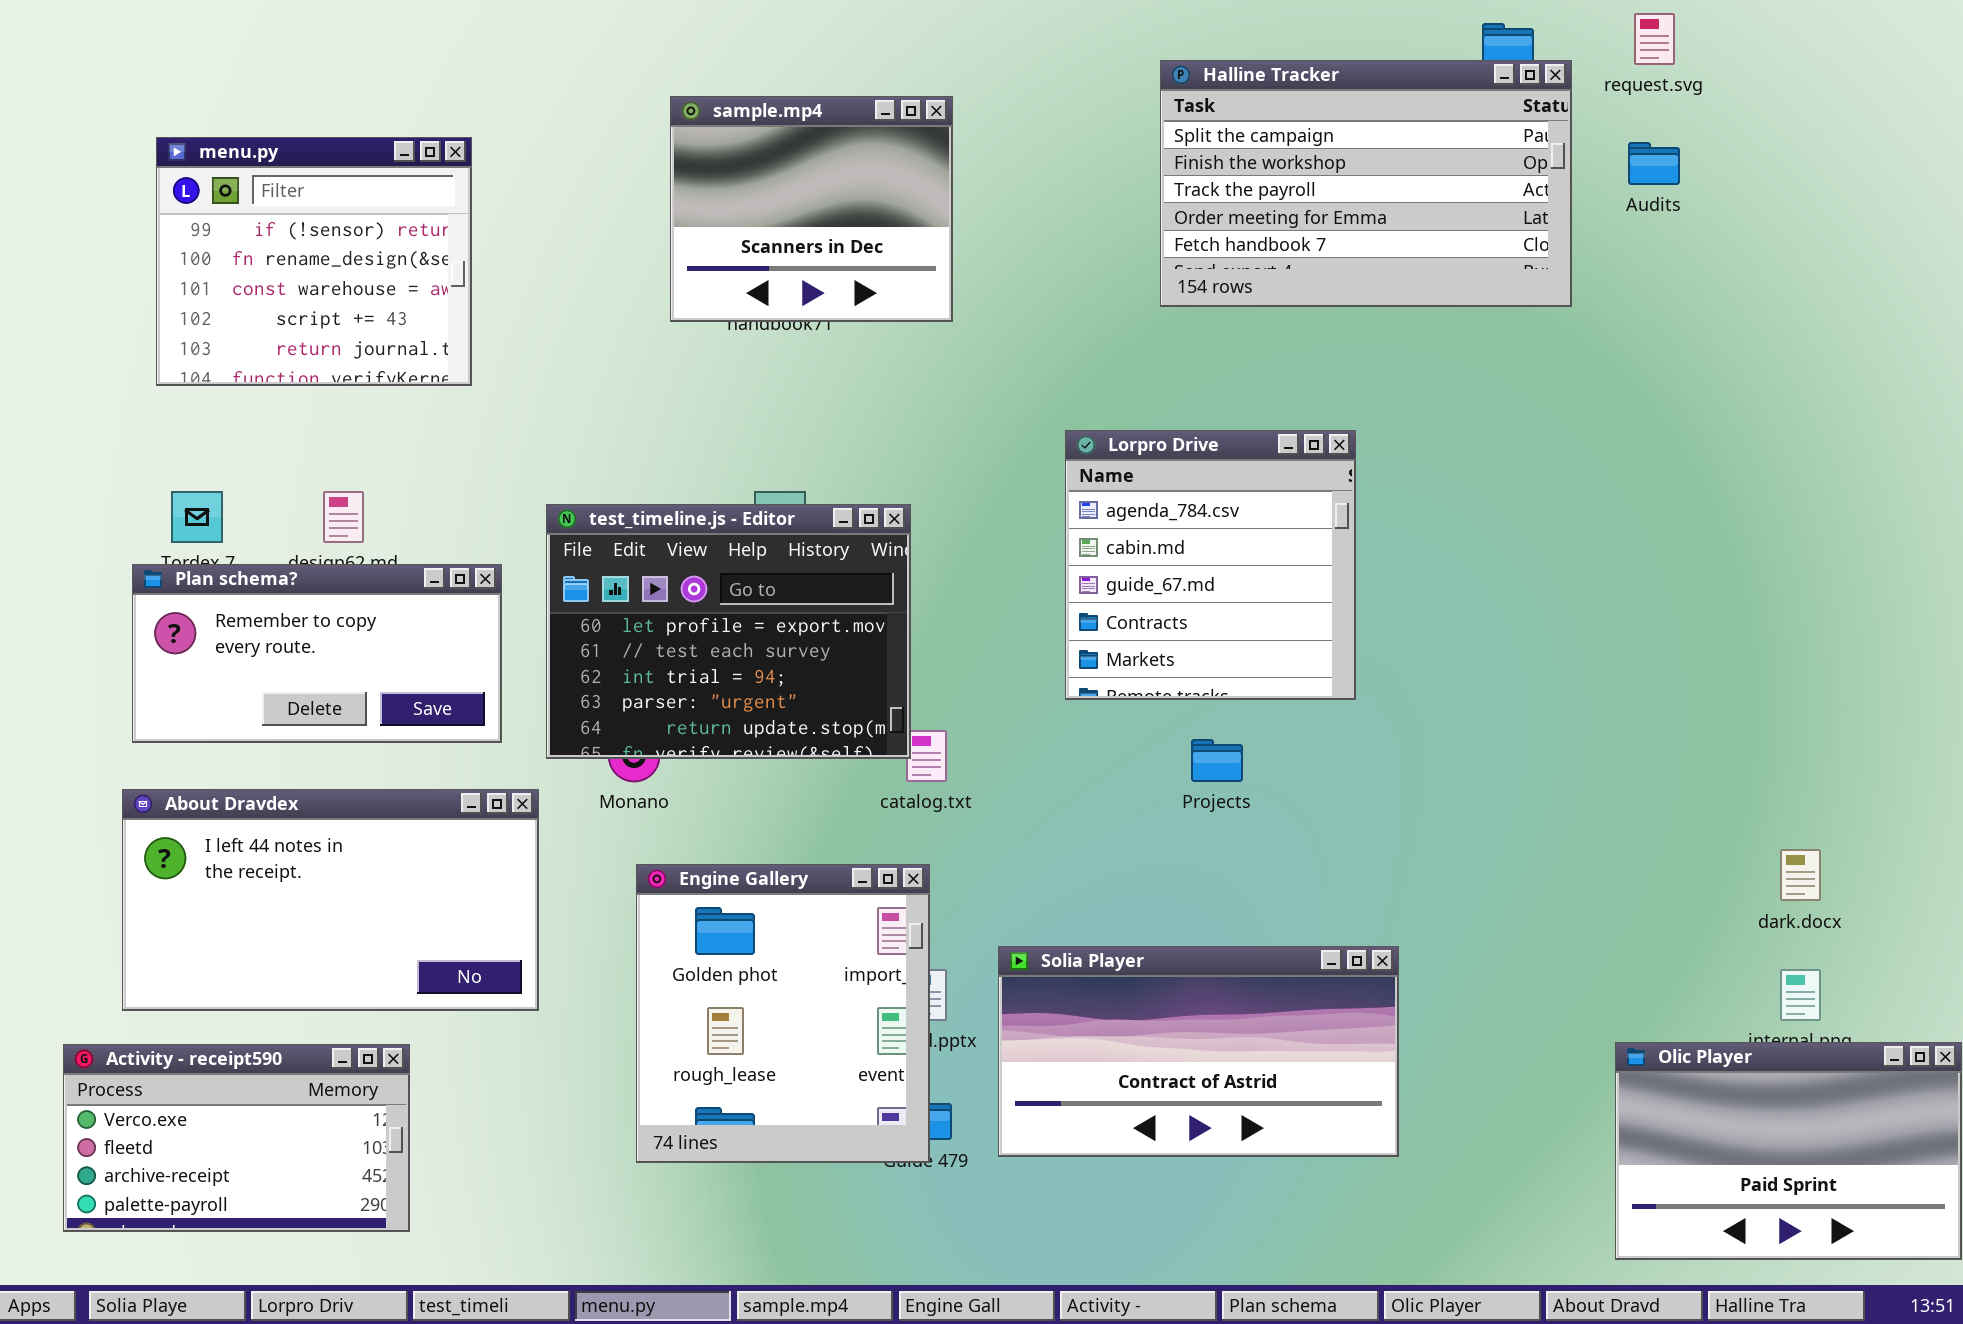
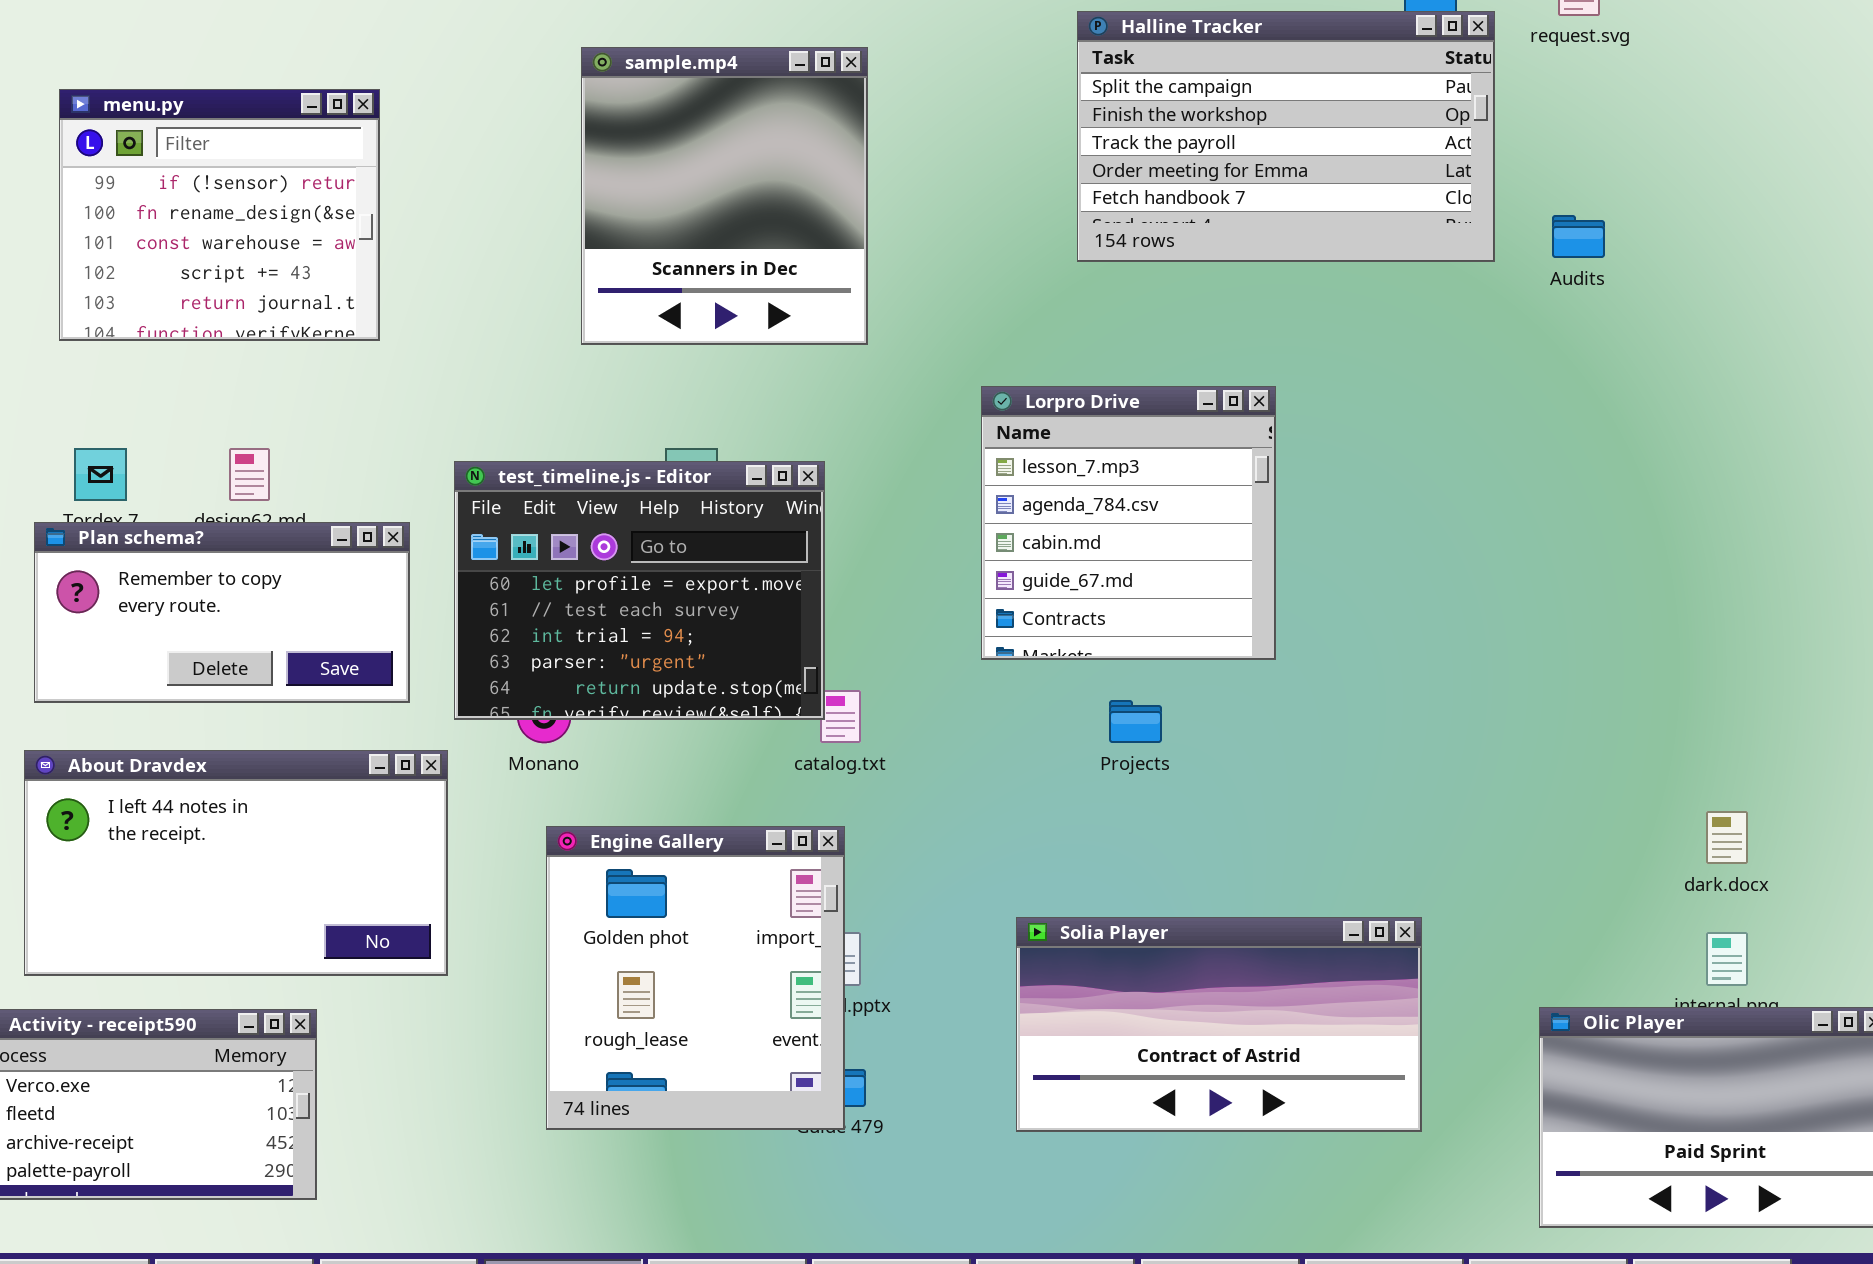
sample.mp4: [670,96,953,322] -> [581,47,868,345], resized
Audits: [1628,142,1680,185] -> [1552,215,1605,258], moved
Lorpro Drive: [1065,430,1356,700] -> [981,386,1276,660], scrolled up 1 row
Solia Player: [998,946,1399,1157] -> [1016,917,1422,1132], moved

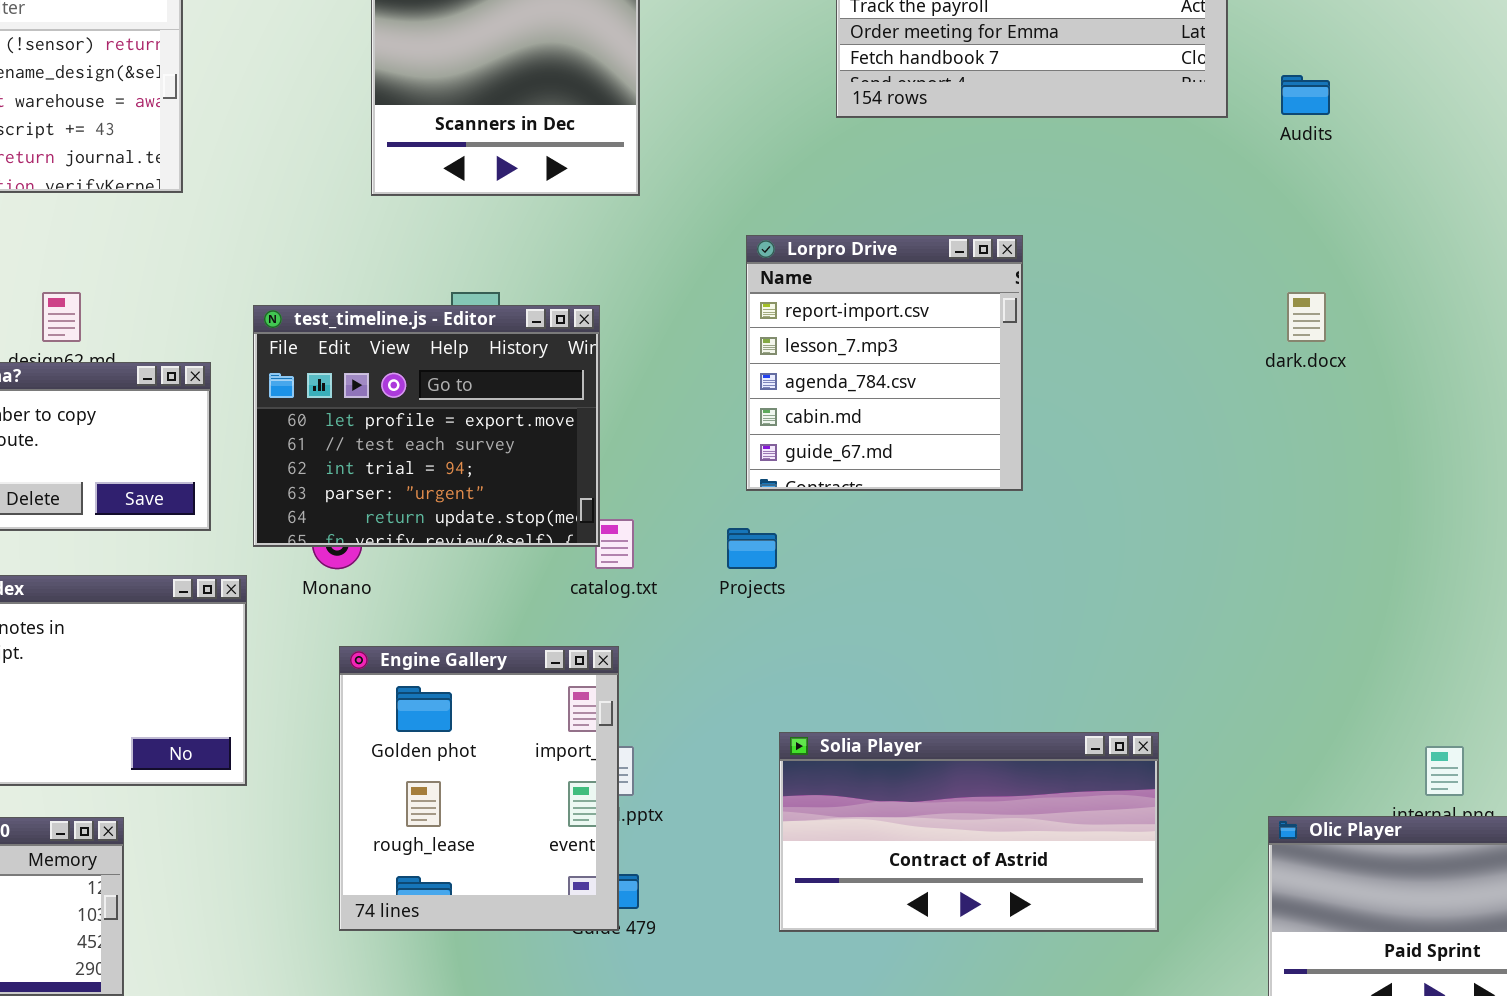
Lorpro Drive: [981,386,1276,660] -> [746,235,1023,491], scrolled up 1 row
Projects: [1109,700,1162,743] -> [727,528,777,569], moved
dark.docx: [1706,811,1748,864] -> [1287,292,1326,342], moved

